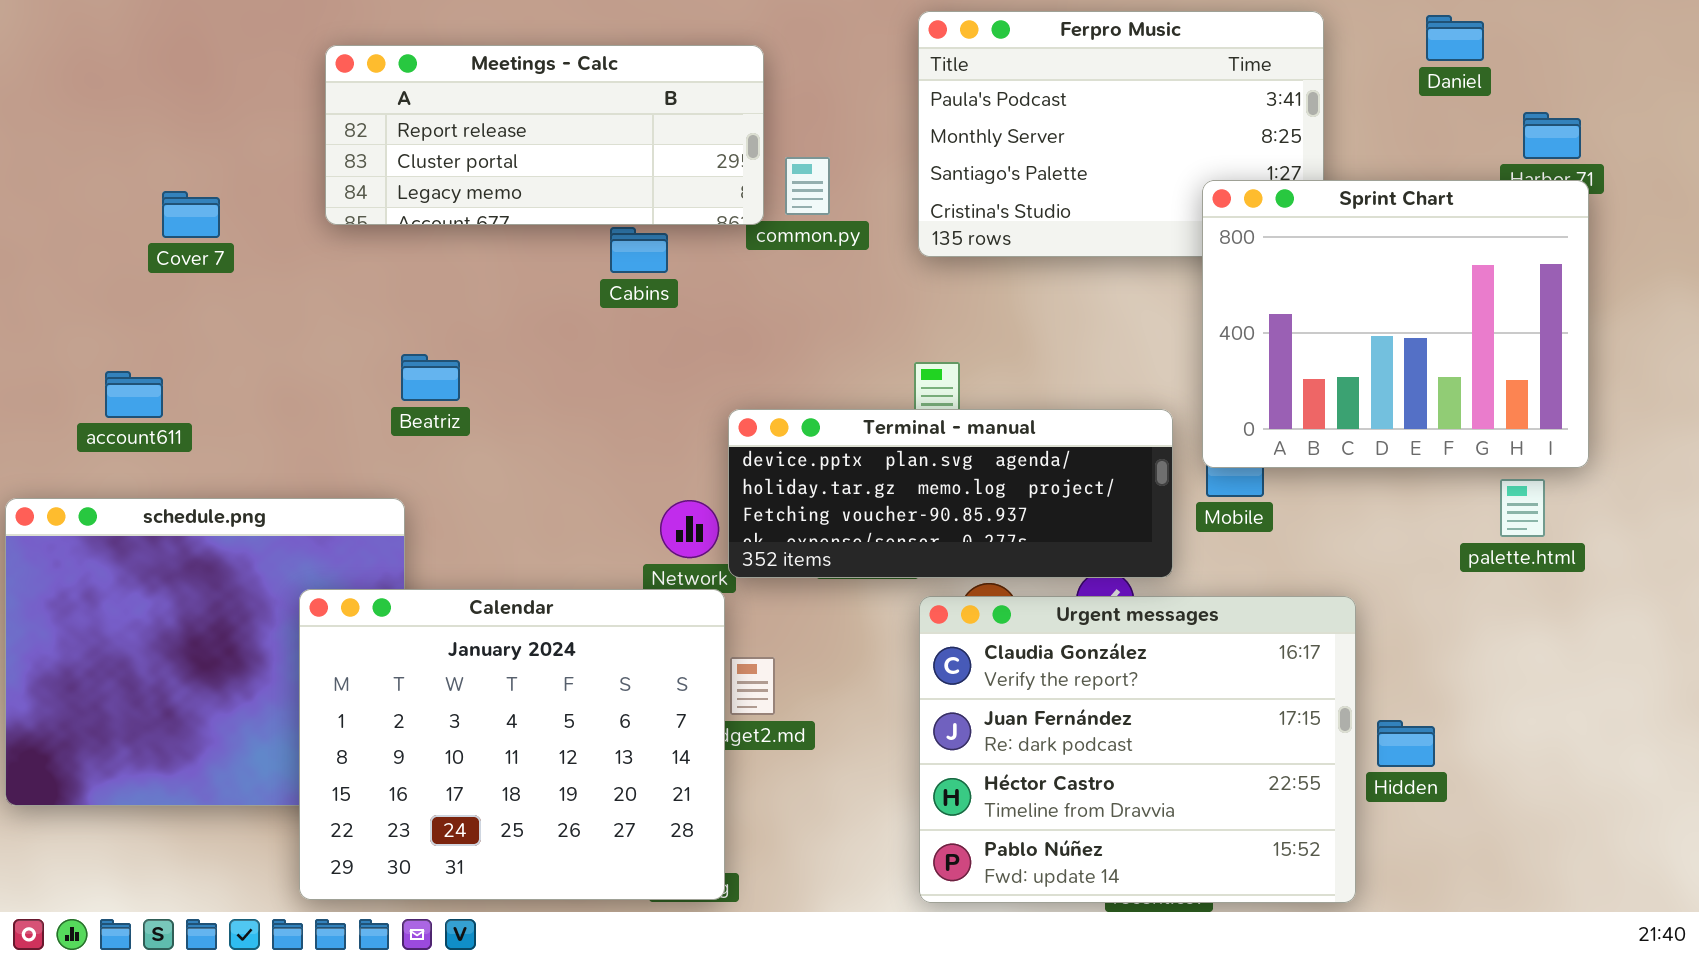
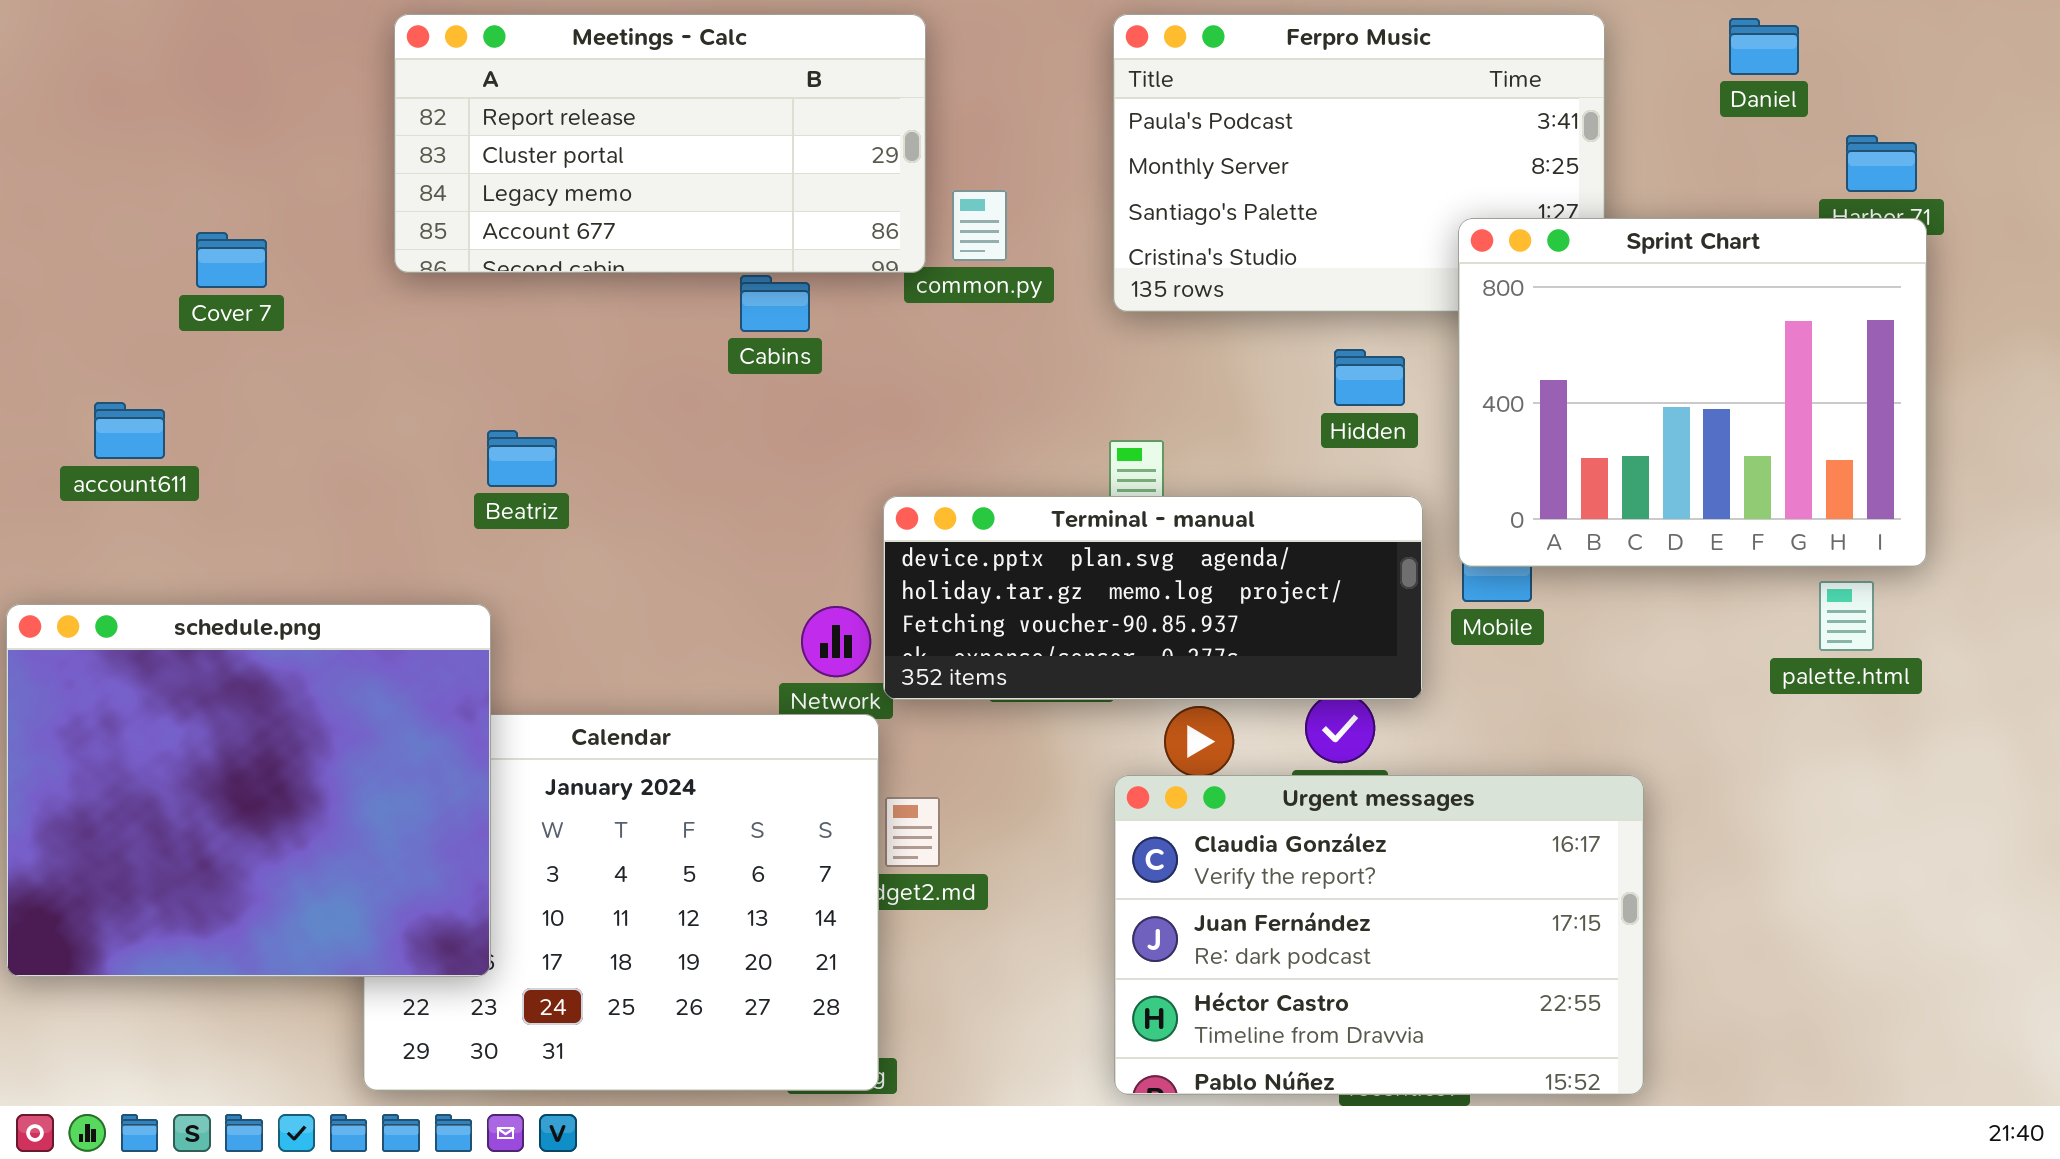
Meetings - Calc: [325,45,764,225] -> [394,14,926,273], resized
account611: [105,371,163,418] -> [94,402,165,459], moved
schedule.png: [5,498,405,806] -> [6,604,491,977], raised
Urgent messages: [919,596,1356,903] -> [1114,775,1644,1095], resized
Hidden: [1377,720,1435,767] -> [1334,349,1405,406], moved

